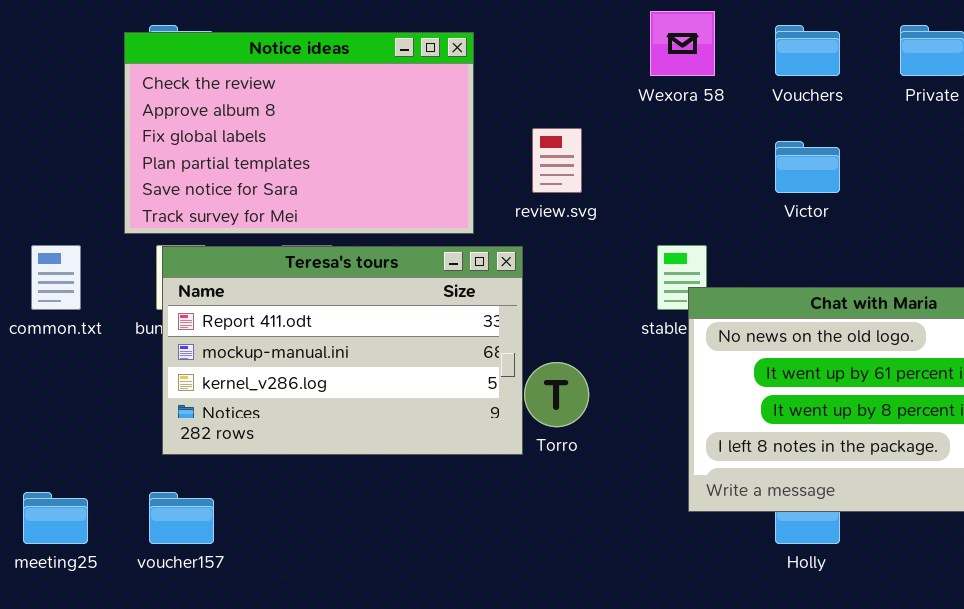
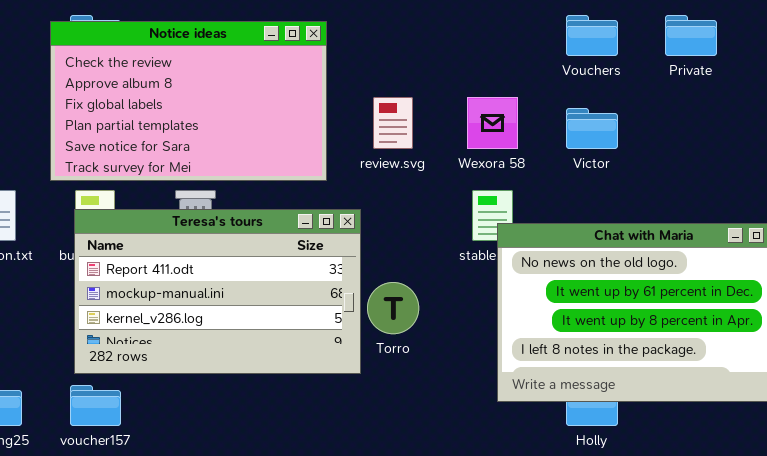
Wexora 58: [650,11,715,76] -> [467,97,518,149], moved
Teresa's tours: [162,246,523,455] -> [74,209,361,374], moved

